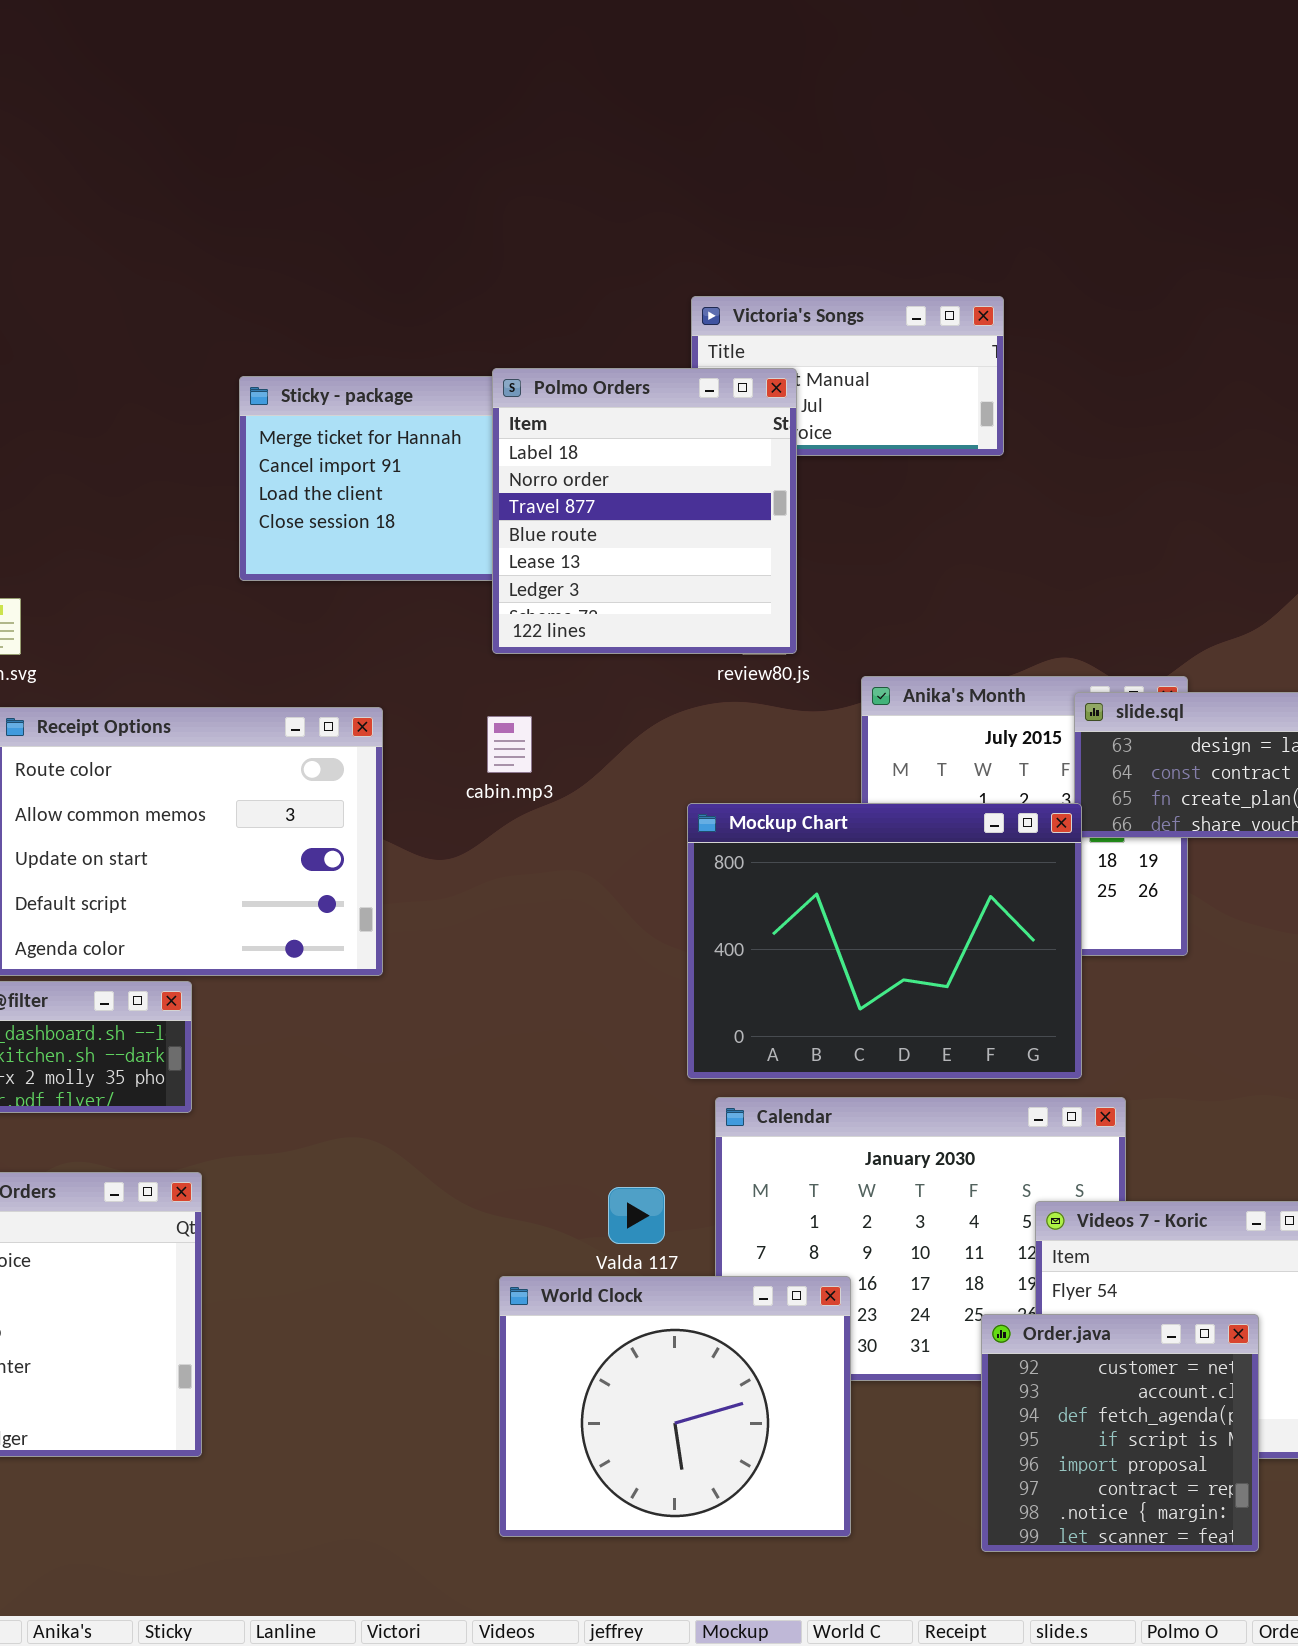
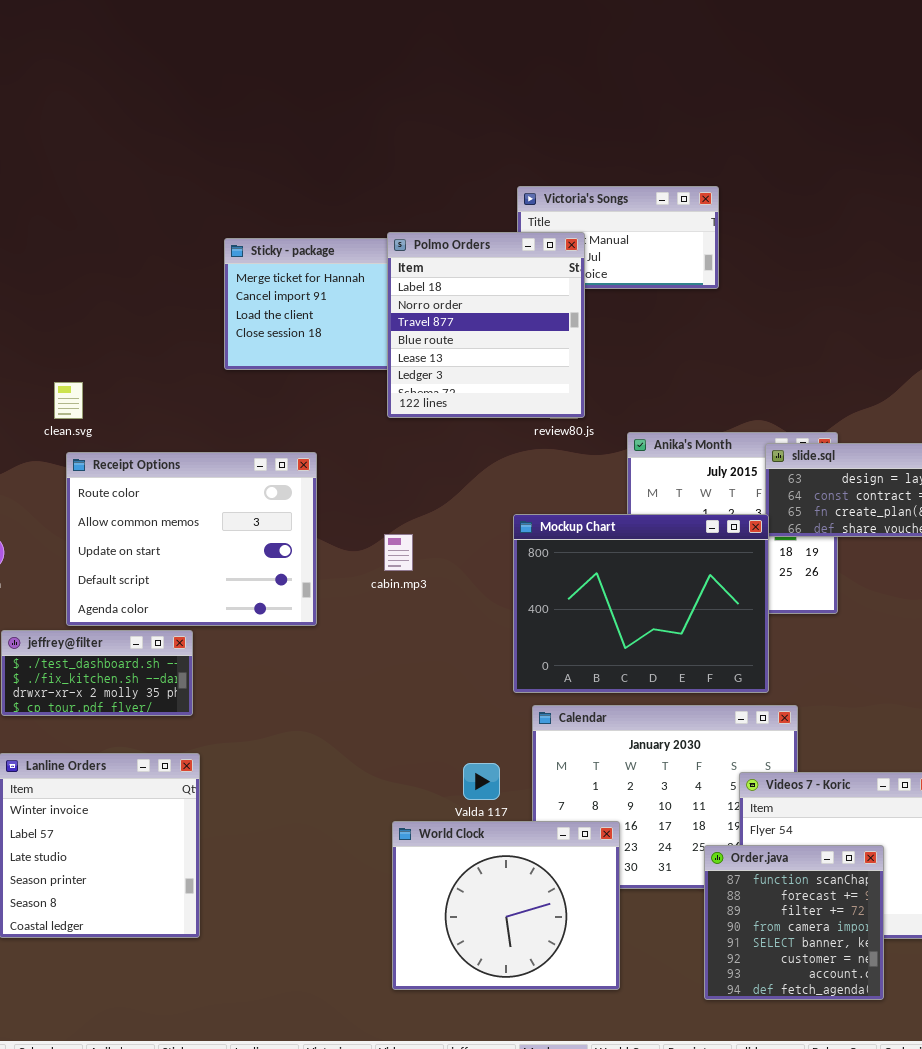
cabin.mp3: [487,716,532,773] -> [384,534,413,571], moved
Order.java: [981,1314,1259,1552] -> [704,845,884,1000], scrolled up 5 rows

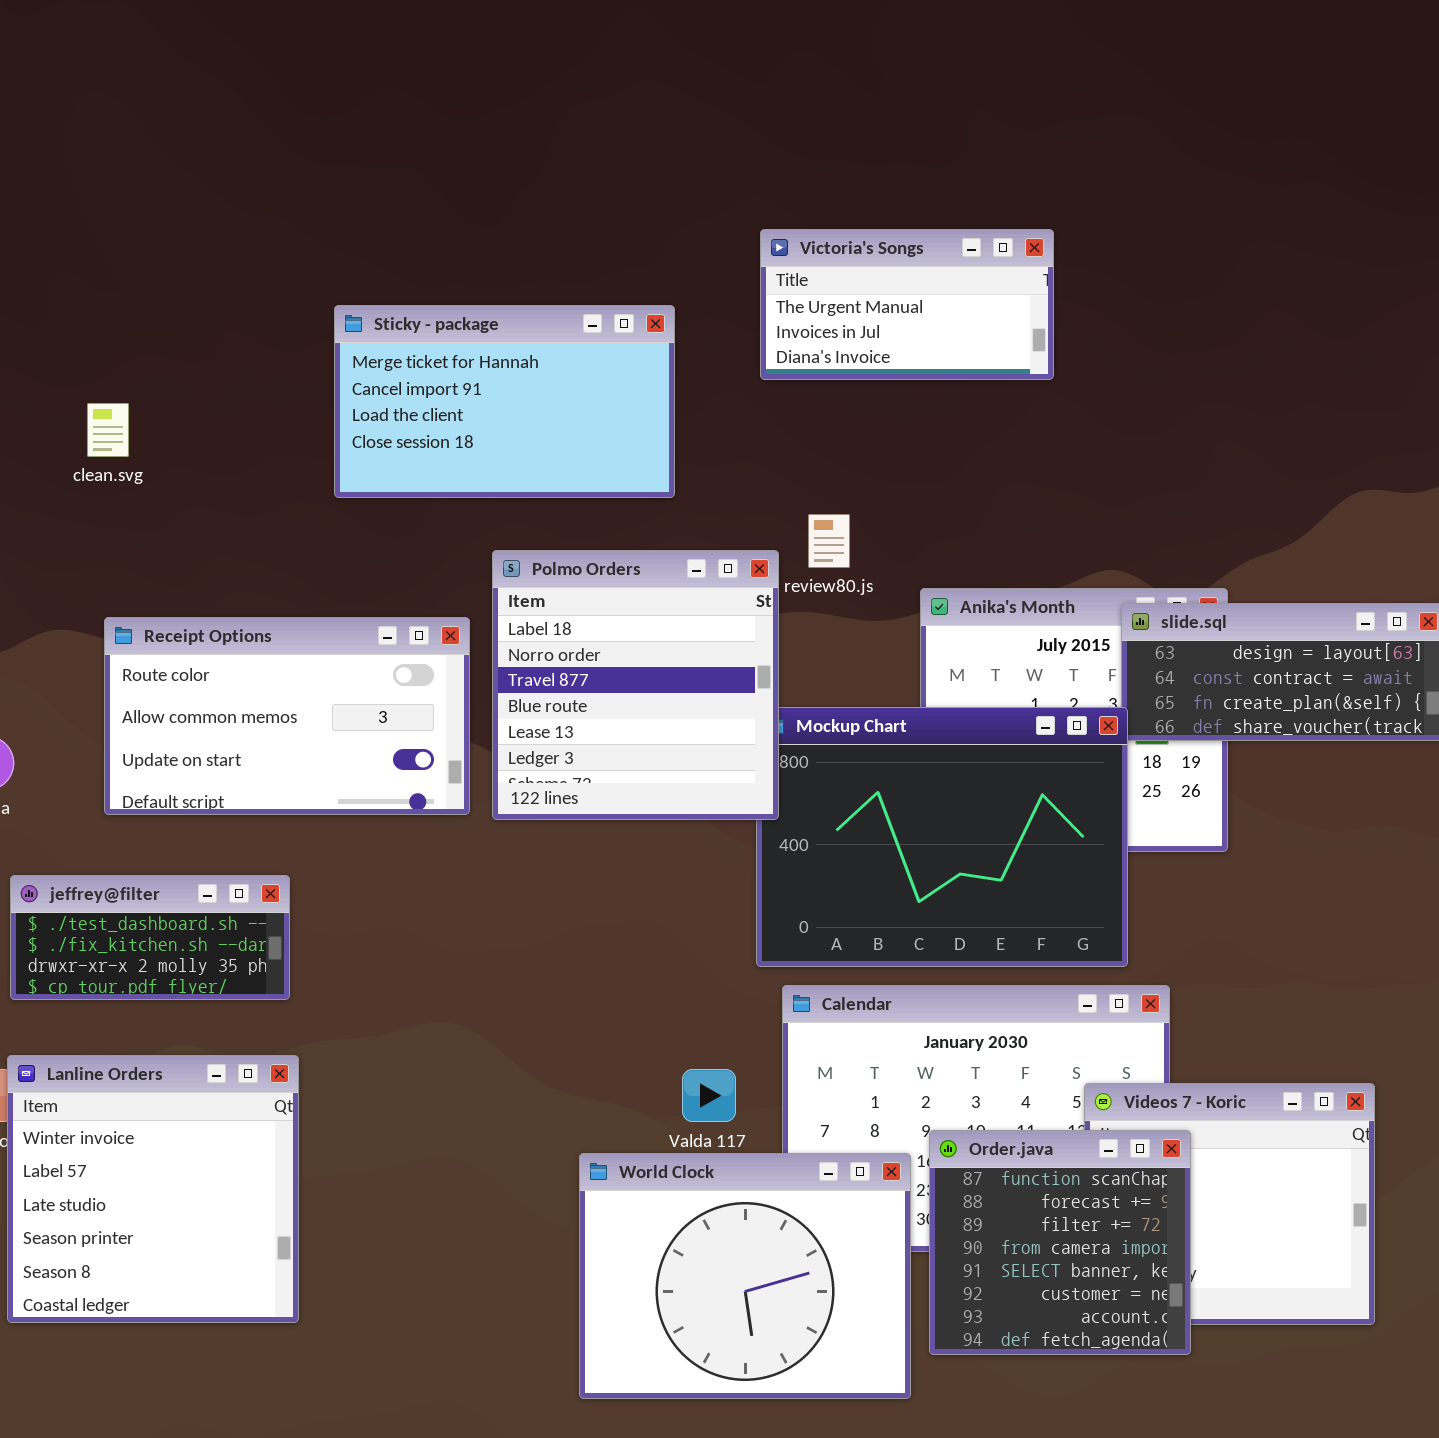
Polmo Orders: [387,232,585,418] -> [492,550,779,820], moved
clean.svg: [54,382,83,419] -> [87,403,129,457], moved
Receipt Options: [66,452,317,626] -> [104,617,470,815], resized
Order.java: [704,845,884,1000] -> [929,1130,1191,1355], moved

